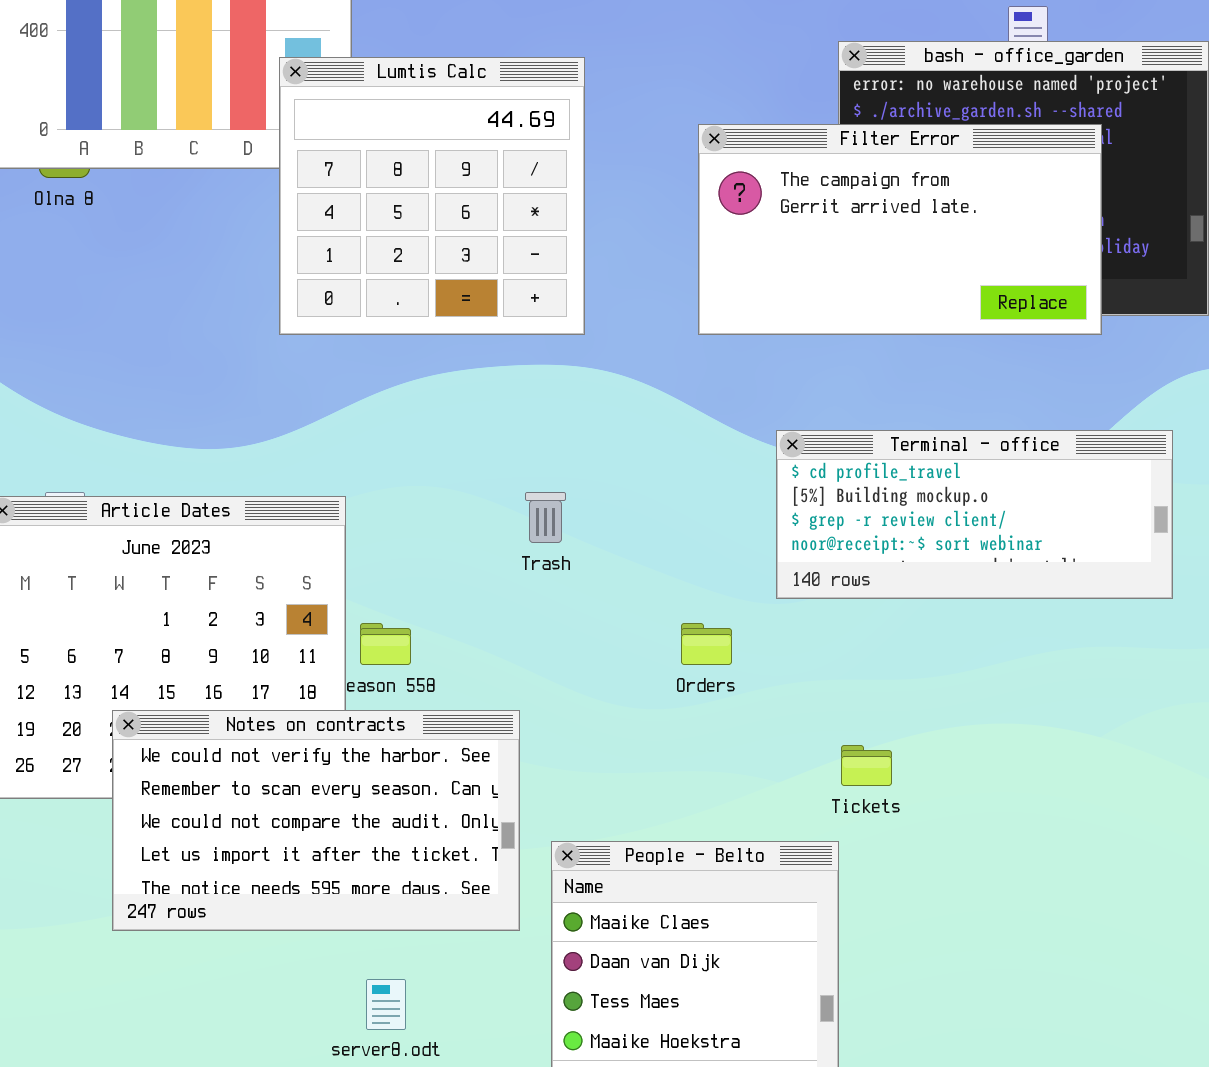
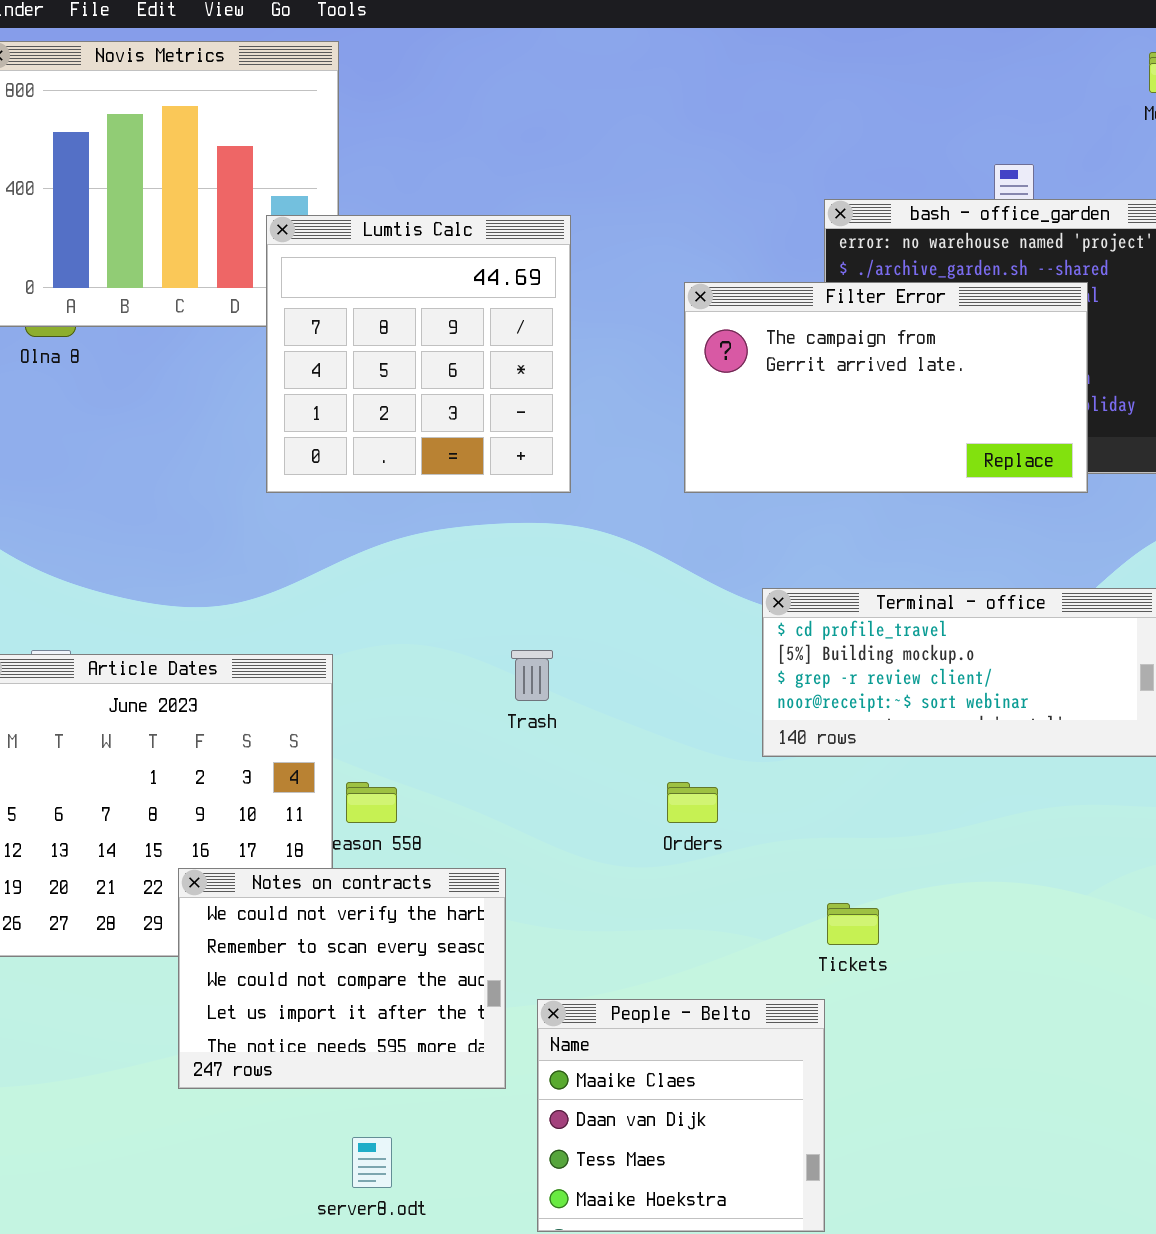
Notes on contracts: [112,710,520,931] -> [178,868,506,1089], resized

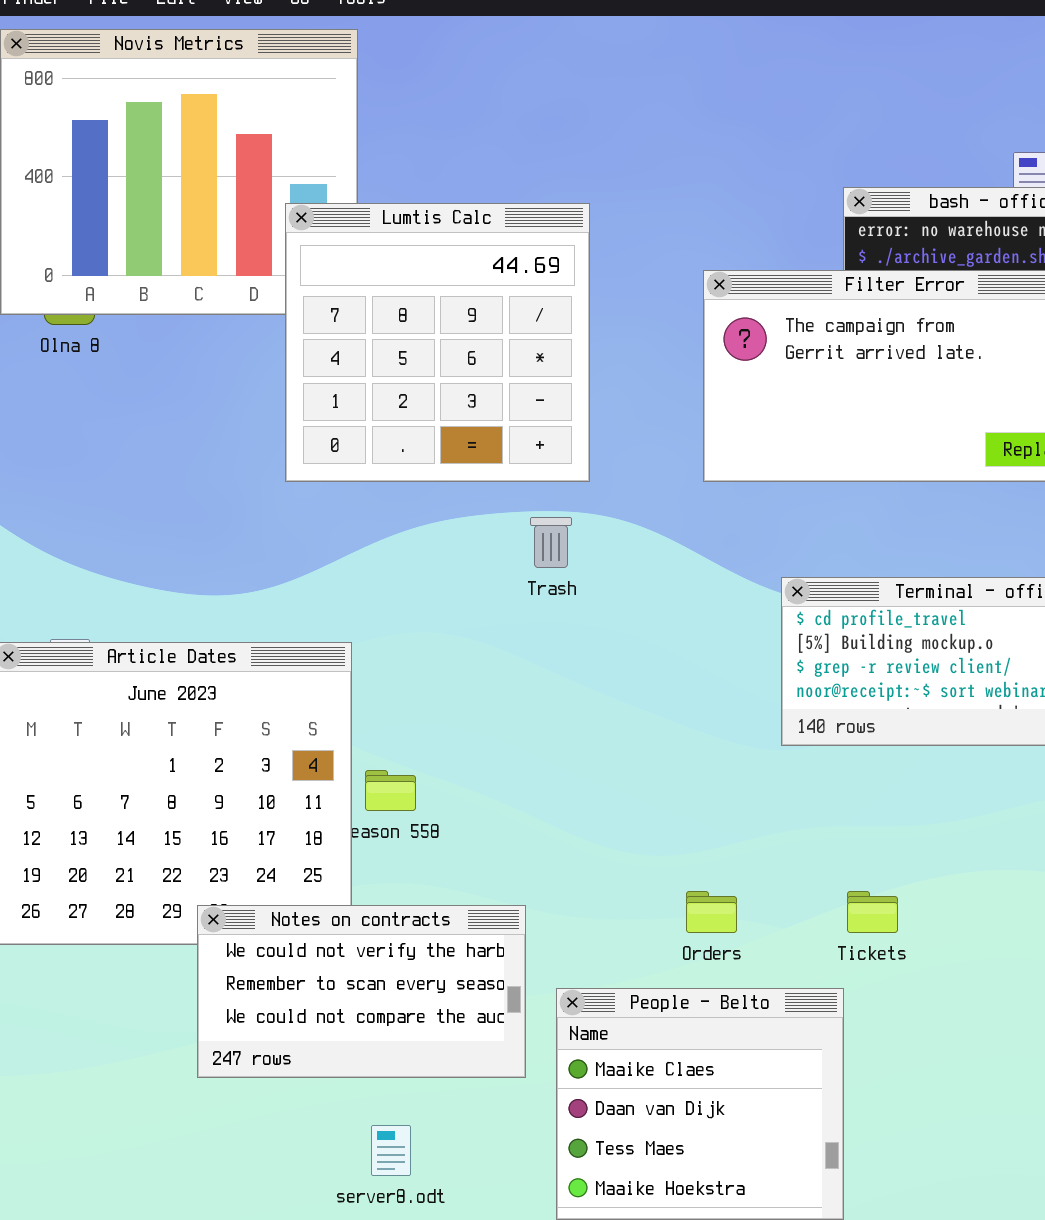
Trash: [511,650,553,701] -> [530,517,572,568], moved
Orders: [667,782,718,823] -> [686,891,737,933], moved
Notes on contracts: [178,868,506,1089] -> [197,905,526,1078], resized

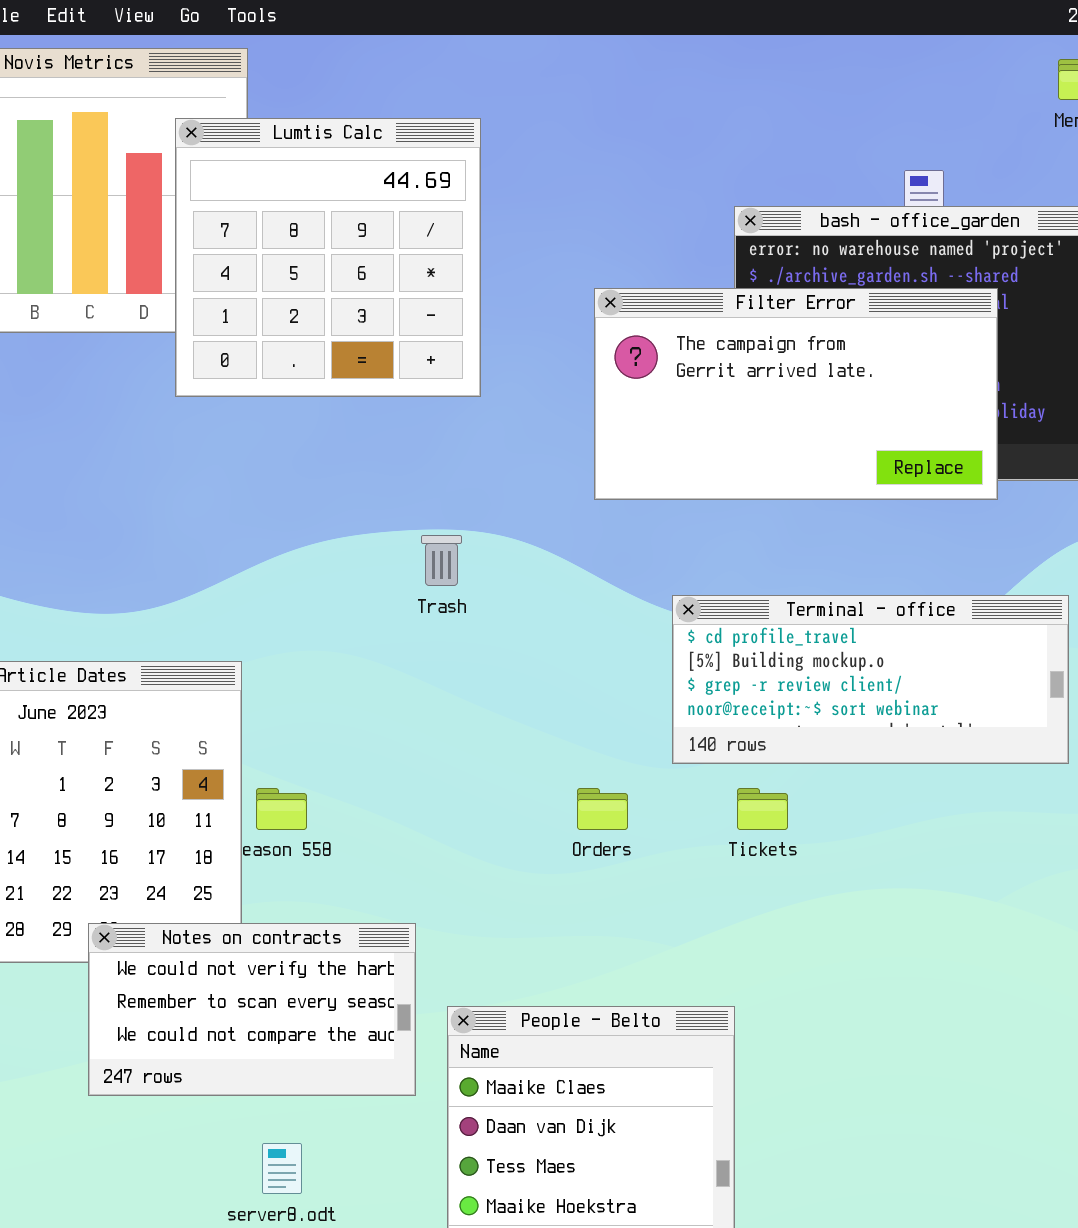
Lumtis Calc: [285,203,590,482] -> [175,118,481,397], moved
Orders: [686,891,737,933] -> [577,788,628,830], moved
Tickets: [847,891,898,933] -> [737,788,788,830], moved

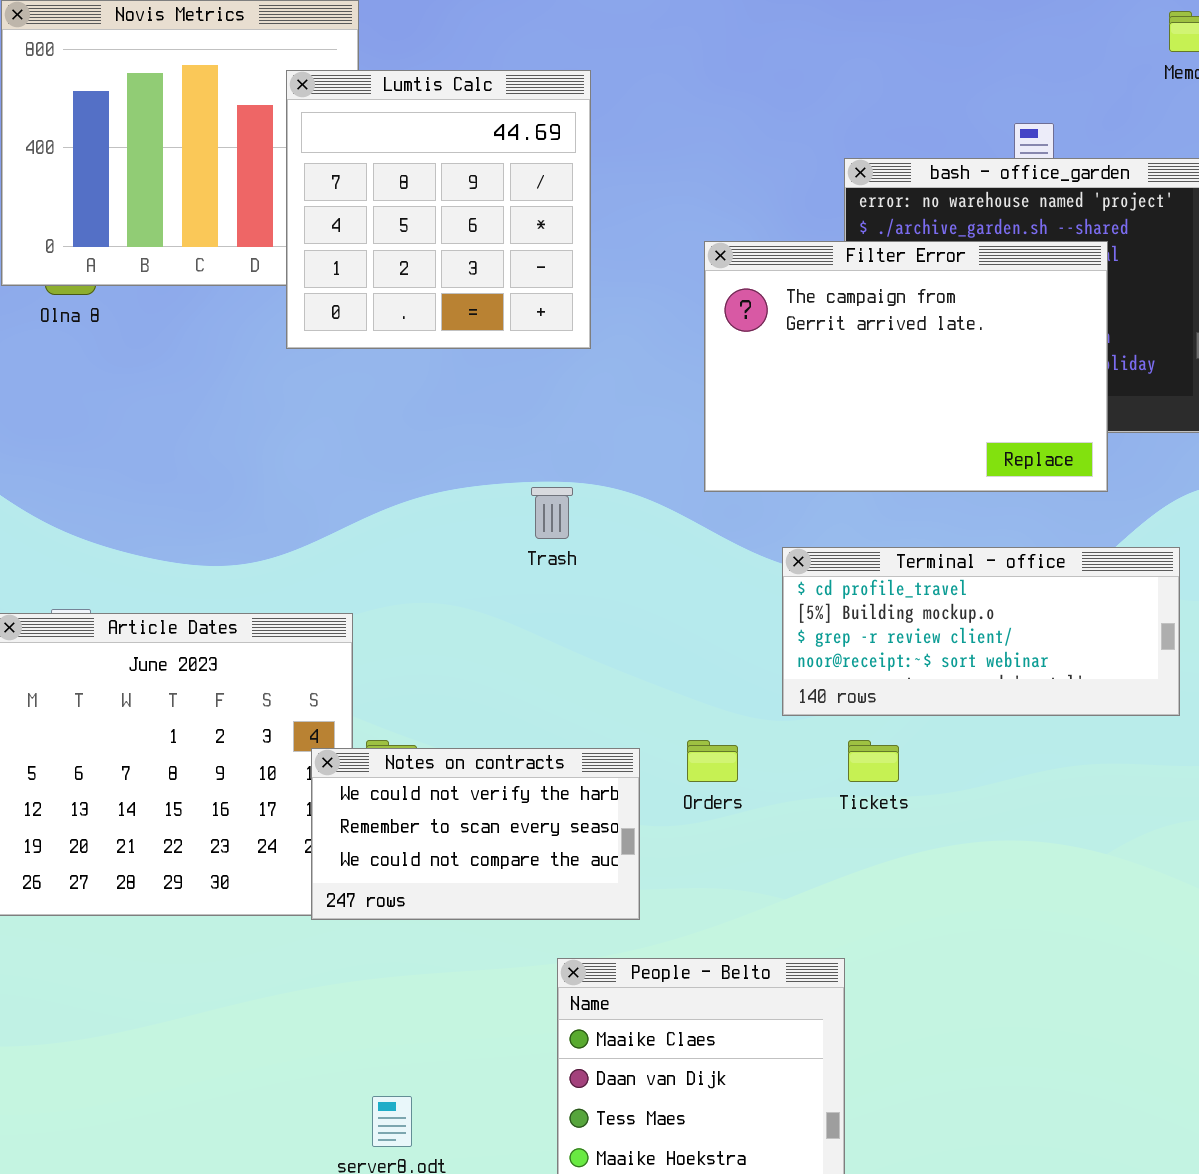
Filter Error: [594,288,998,500] -> [704,241,1108,492], resized
Notes on contracts: [88,923,416,1096] -> [311,748,640,920], moved

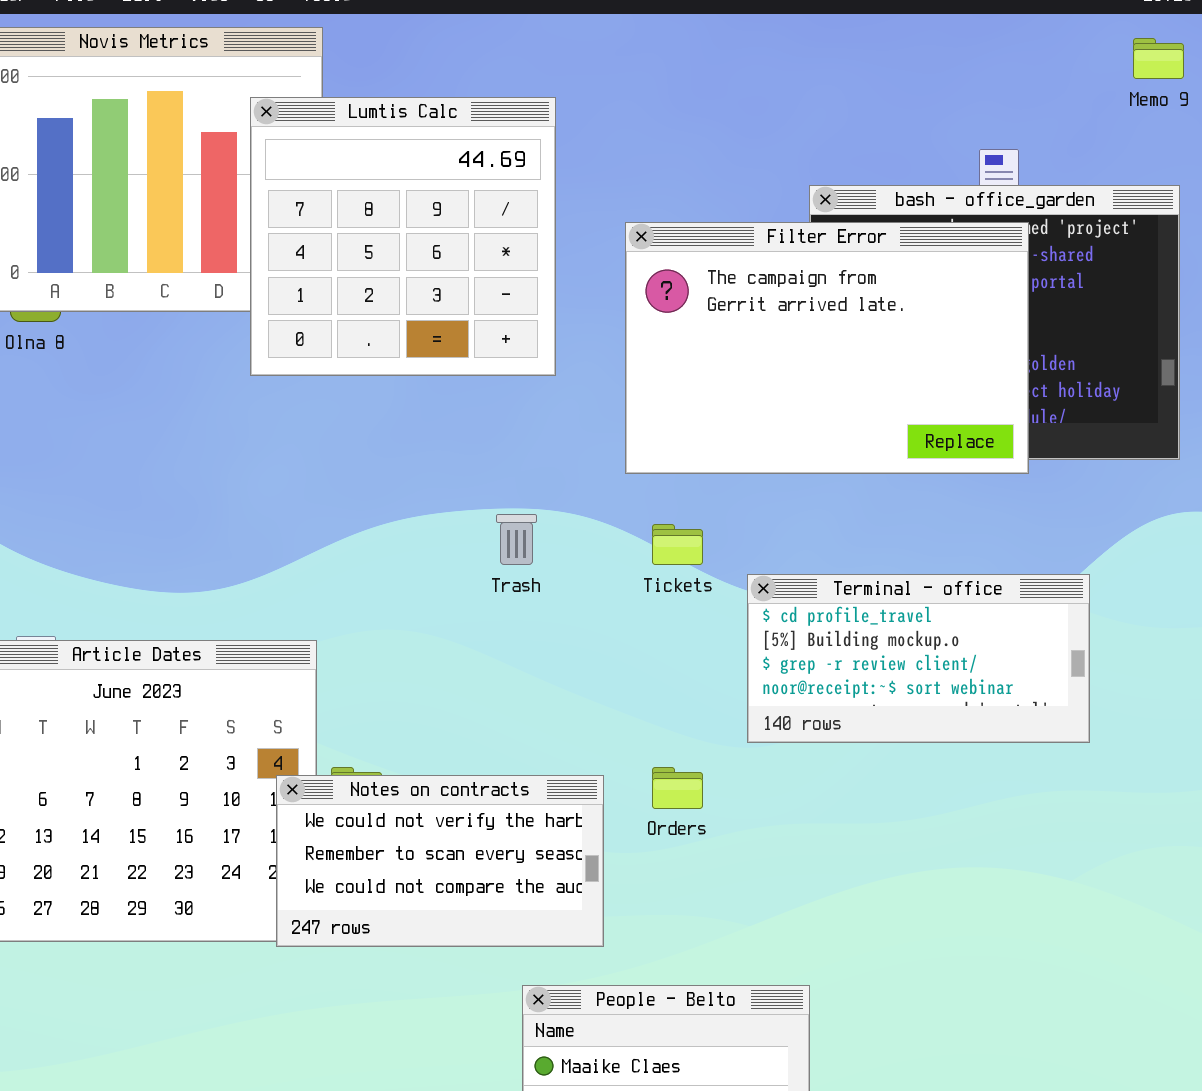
Filter Error: [704,241,1108,492] -> [625,222,1029,474], moved
Terminal - office: [782,547,1180,716] -> [747,574,1090,743], resized
Tickets: [848,740,899,782] -> [652,524,703,565], moved

